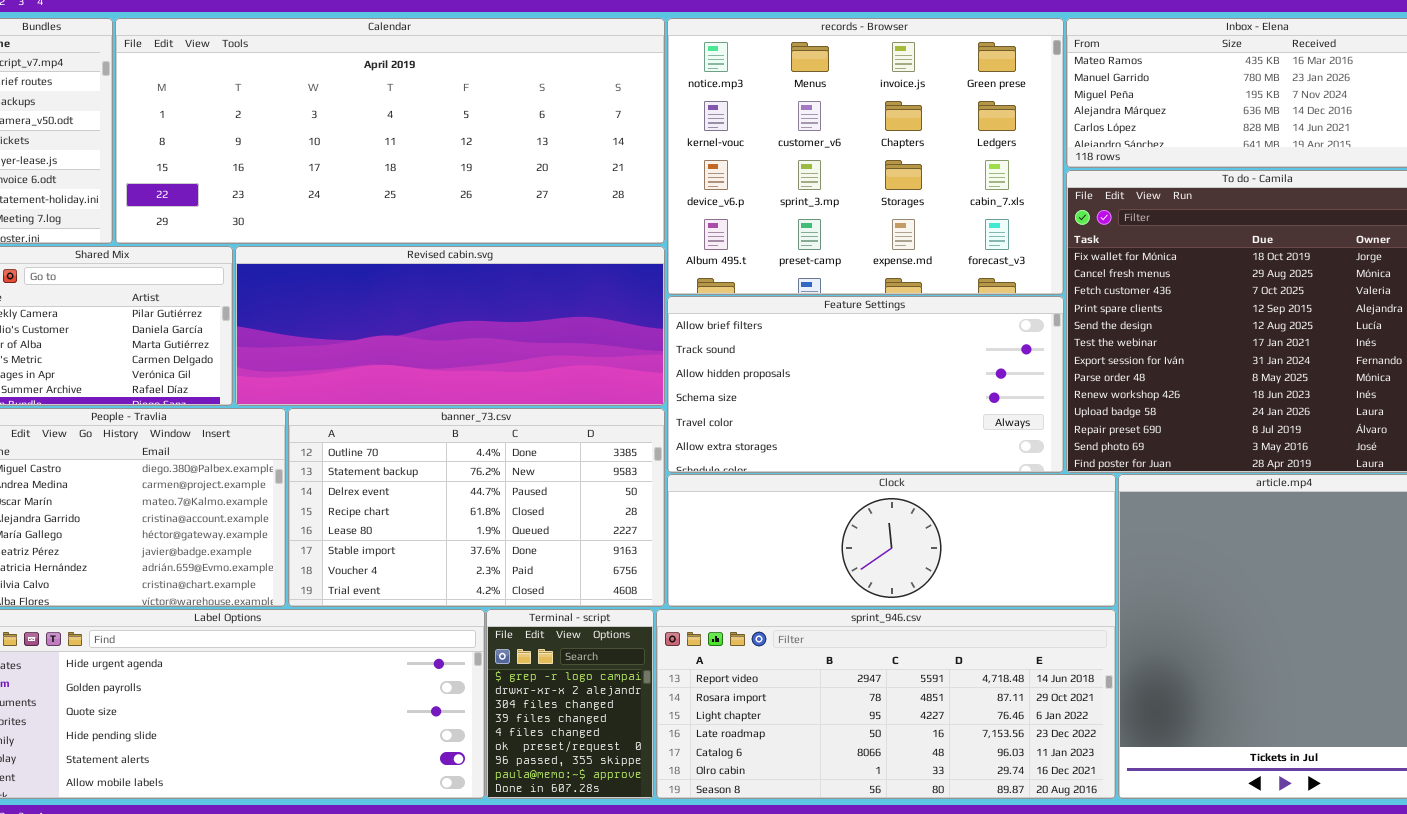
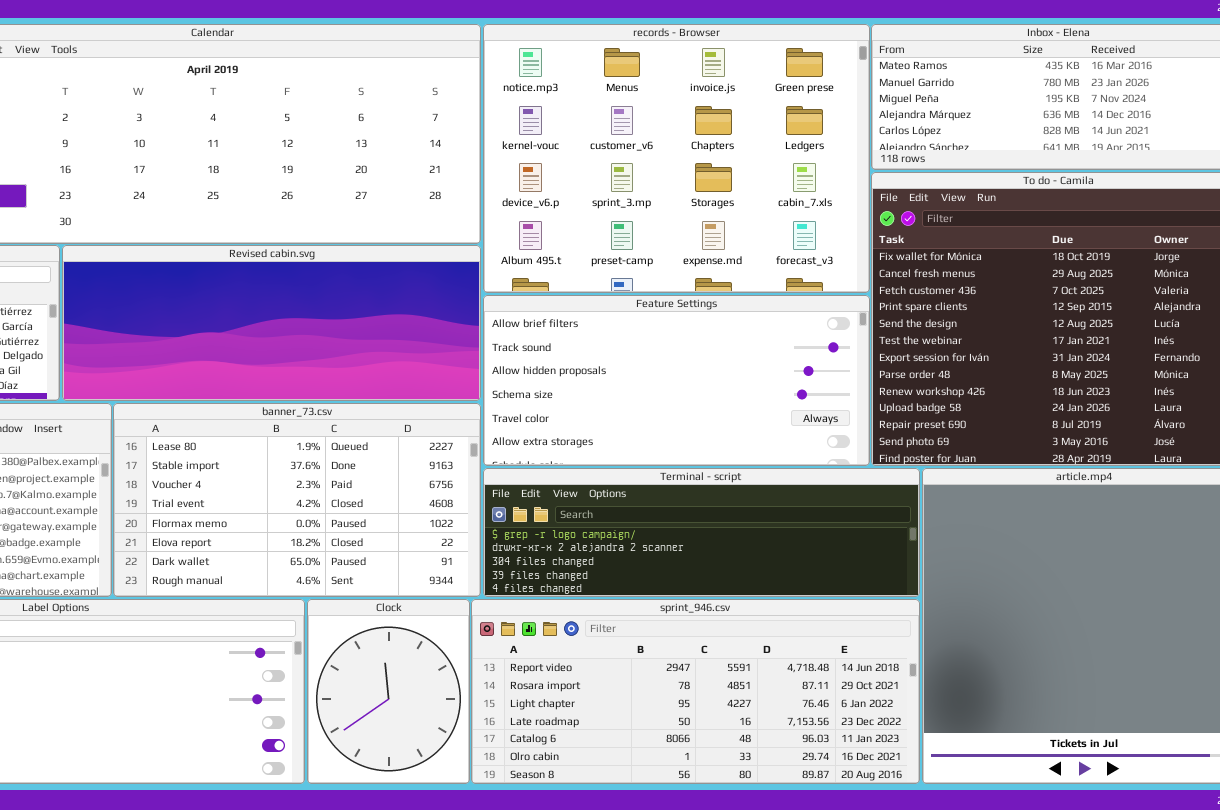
banner_73.csv: [288,408,665,607] -> [113,403,481,597], scrolled down 4 rows
Clock: [667,474,1116,607] -> [307,599,470,784], moved, resized
Terminal - script: [486,609,654,799] -> [483,468,920,597], moved, resized

